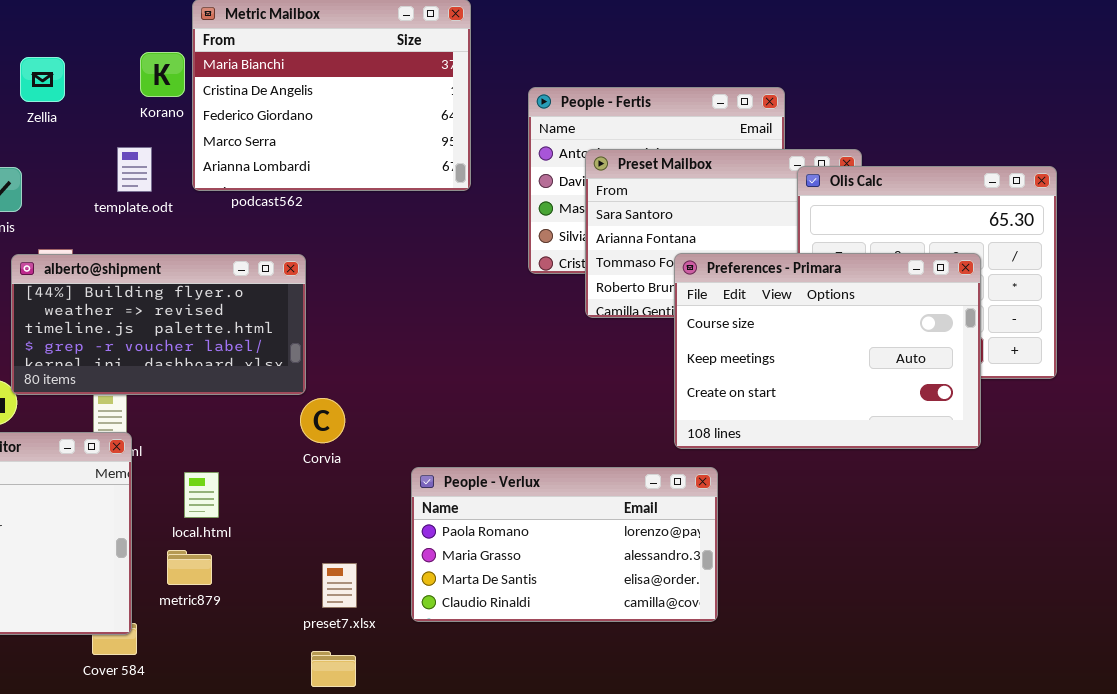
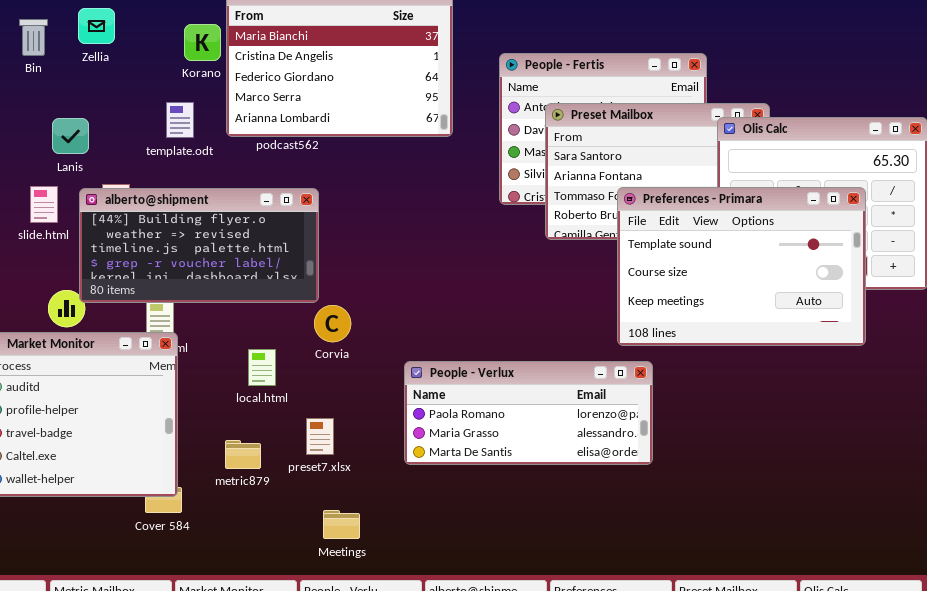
Zellia: [20,57,65,102] -> [78,8,115,44], moved
Preferences - Primara: [674,253,981,449] -> [617,187,866,346], scrolled up 1 row
People - Verlux: [411,467,718,622] -> [404,361,653,465], resized
local.html: [184,472,219,518] -> [248,349,276,386], moved
metric879: [167,550,212,585] -> [225,440,261,469], moved
preset7.xlsx: [322,563,357,608] -> [306,418,334,455], moved

